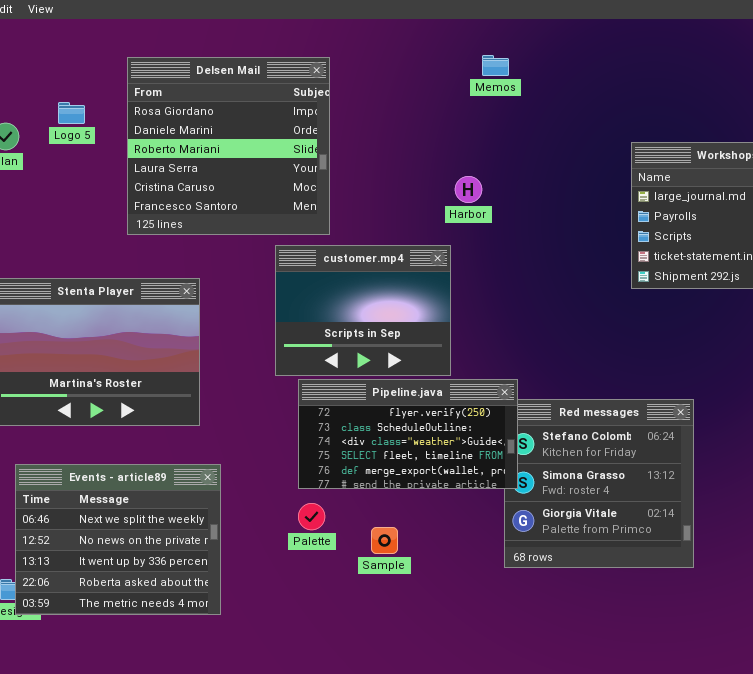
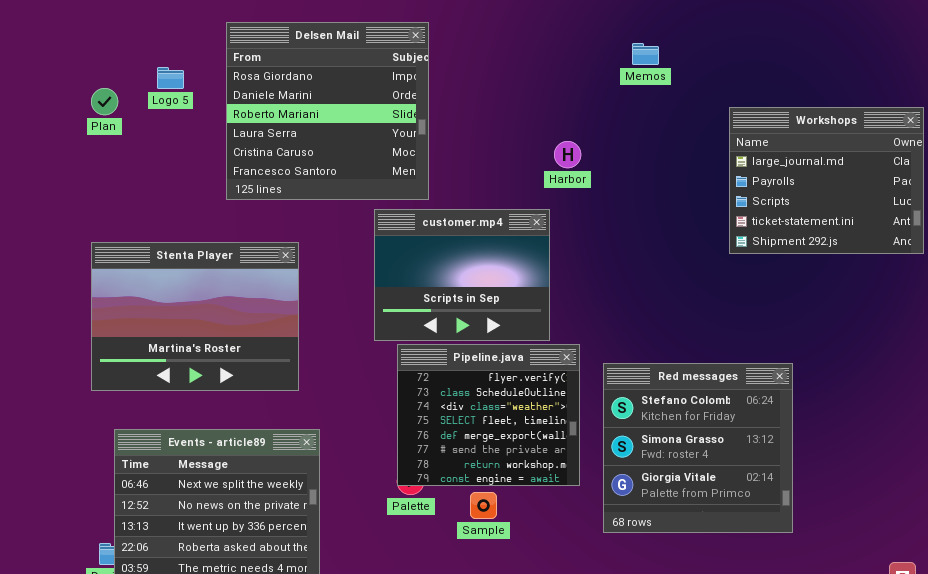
Memos: [482,55,509,76] -> [632,43,659,65], moved
Pipeline.java: [298,379,518,489] -> [397,344,580,486], resized

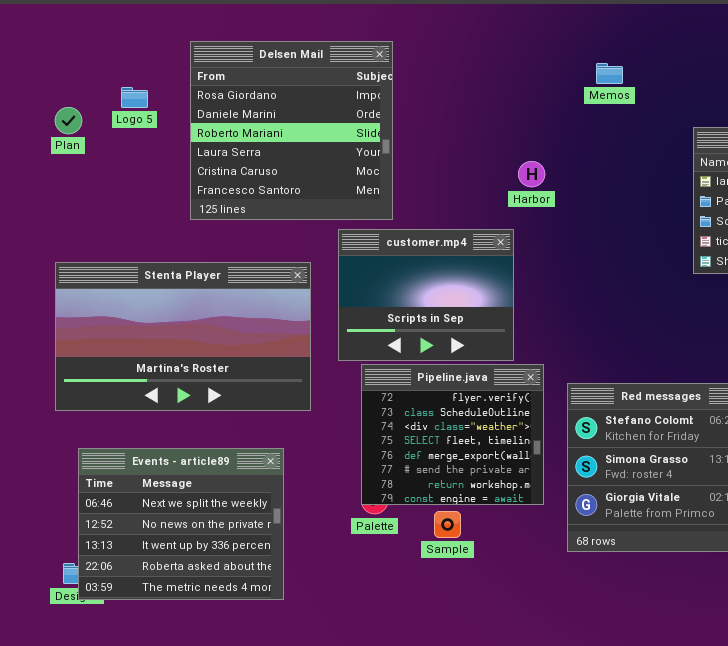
Stenta Player: [91,242,299,391] -> [55,262,311,411], resized

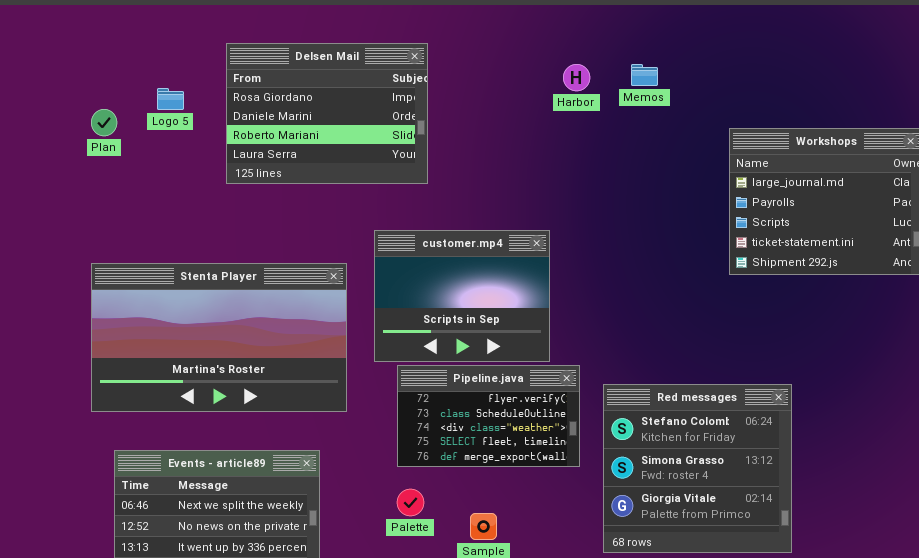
Delsen Mail: [190,41,393,220] -> [226,43,428,184], resized
Harbor: [518,161,545,187] -> [563,64,590,91], moved
Pipeline.java: [361,364,544,505] -> [397,365,580,467], resized

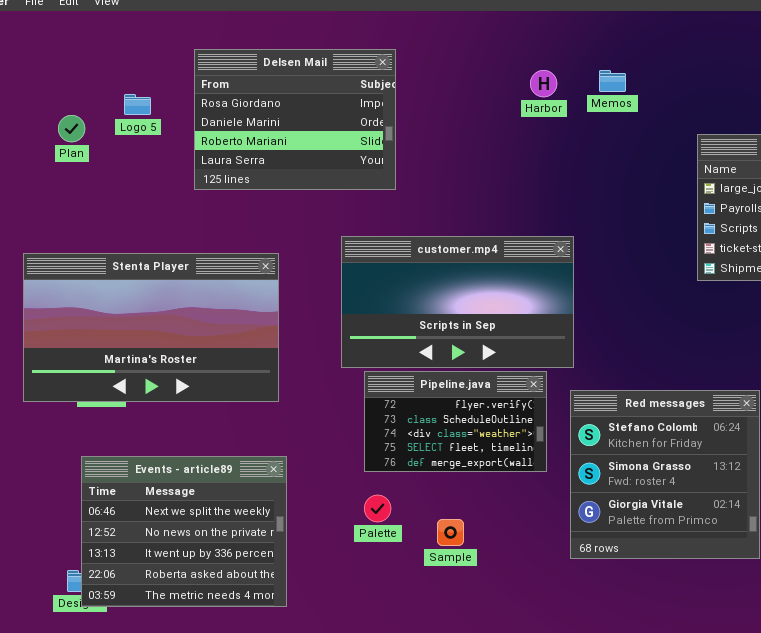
customer.mp4: [374,230,550,362] -> [341,236,574,368], resized
Stenta Player: [91,263,347,412] -> [23,253,279,402], moved

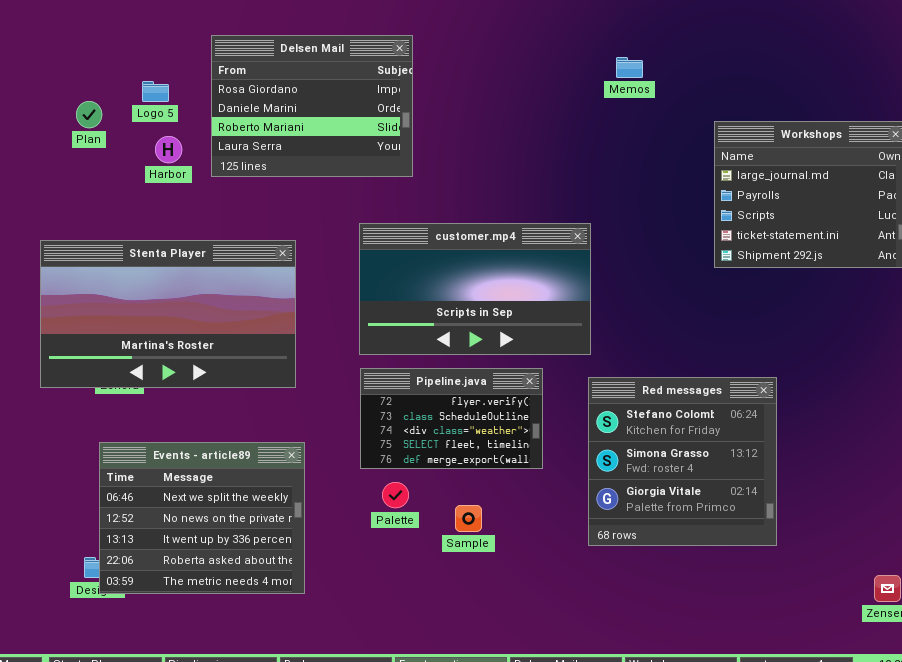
Harbor: [530,70,557,97] -> [155,136,182,163], moved
Pipeline.java: [364,371,547,472] -> [360,368,543,469], moved

